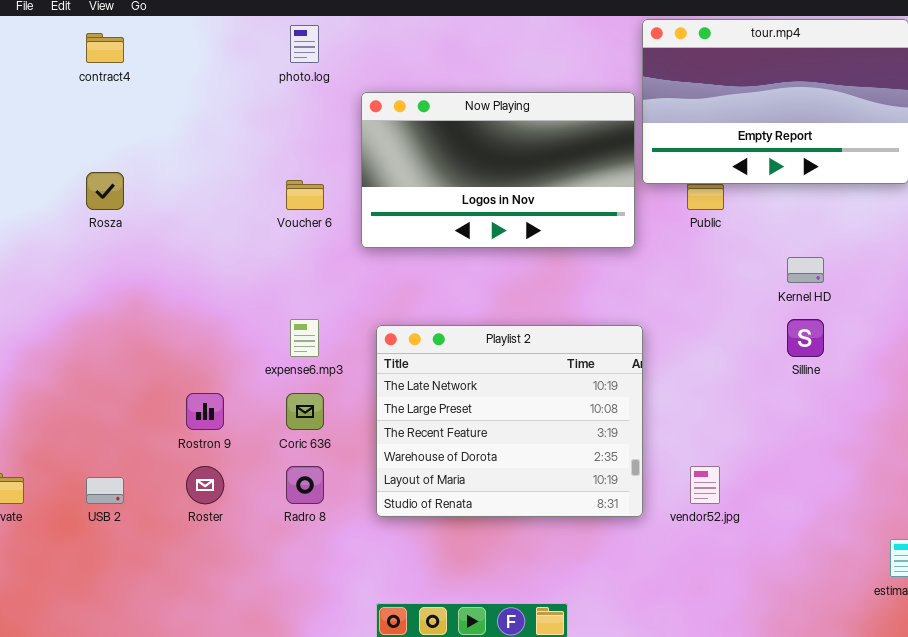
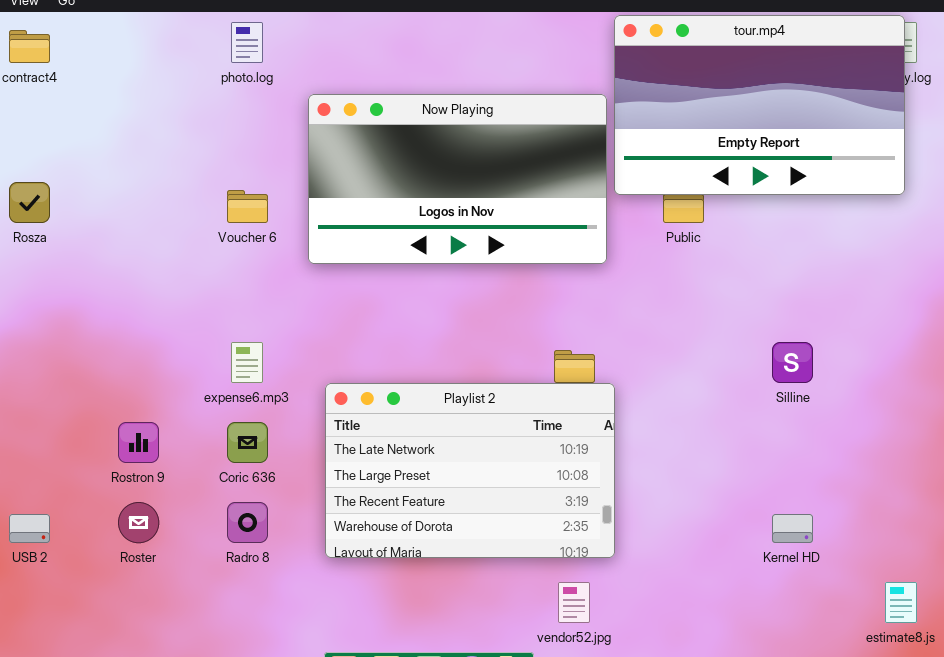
Kernel HD: [787,257,824,283] -> [772,514,813,543], moved
Playlist 2: [376,325,643,517] -> [325,383,615,558], resized
vendor52.jpg: [690,466,720,504] -> [558,582,590,623], moved

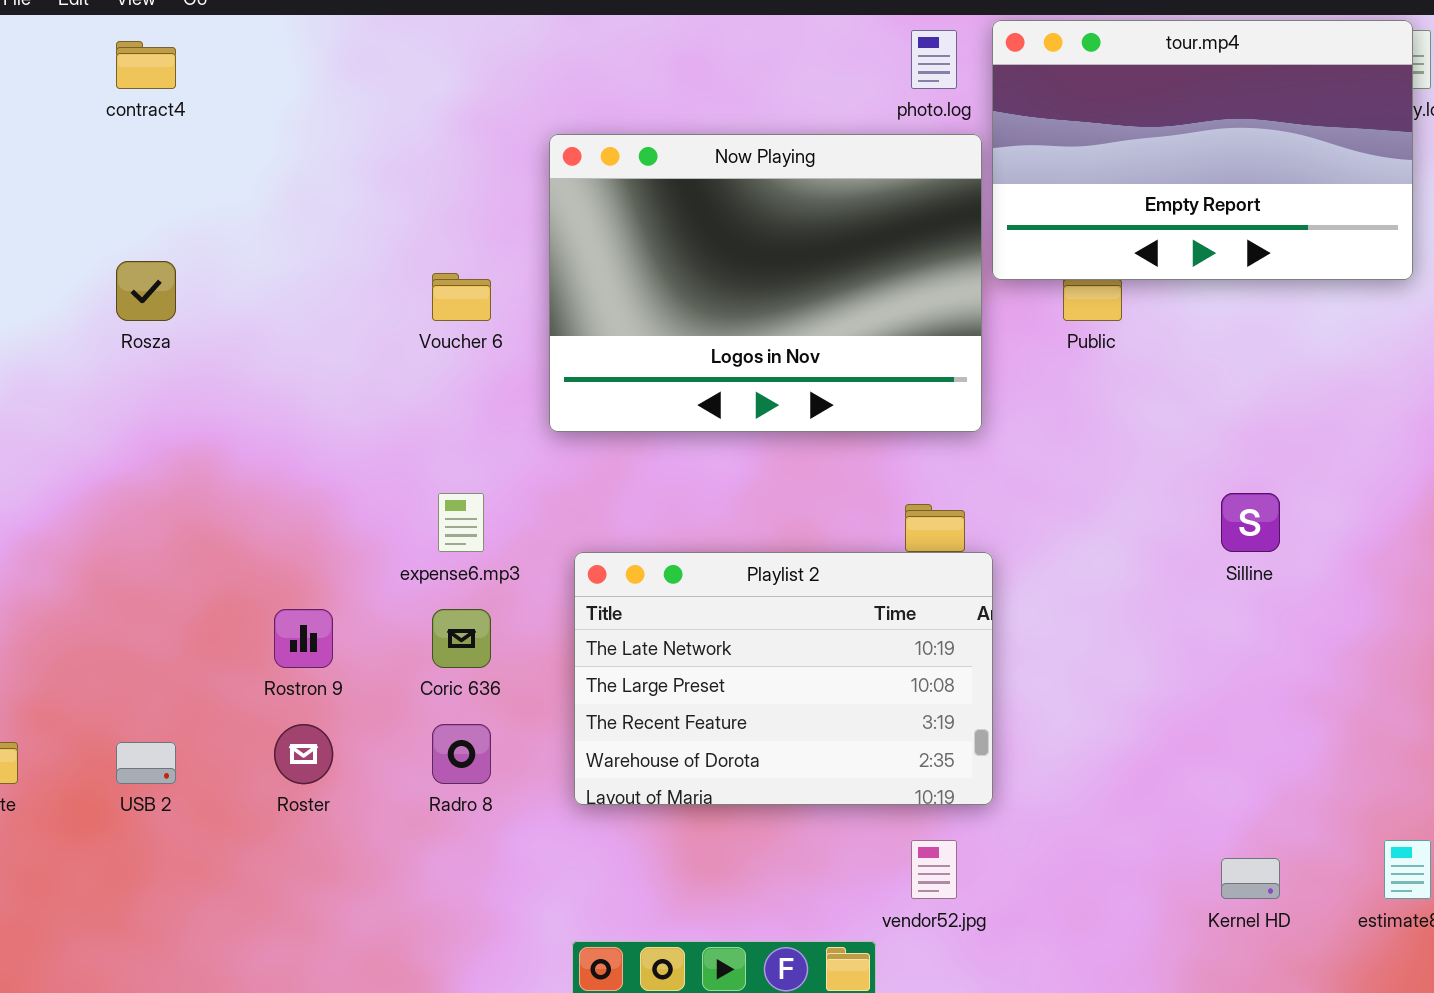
photo.log: [231,22,263,63] -> [911,30,957,89], moved
Now Playing: [308,94,607,264] -> [549,134,982,432], resized
Kernel HD: [772,514,813,543] -> [1221,858,1280,899], moved

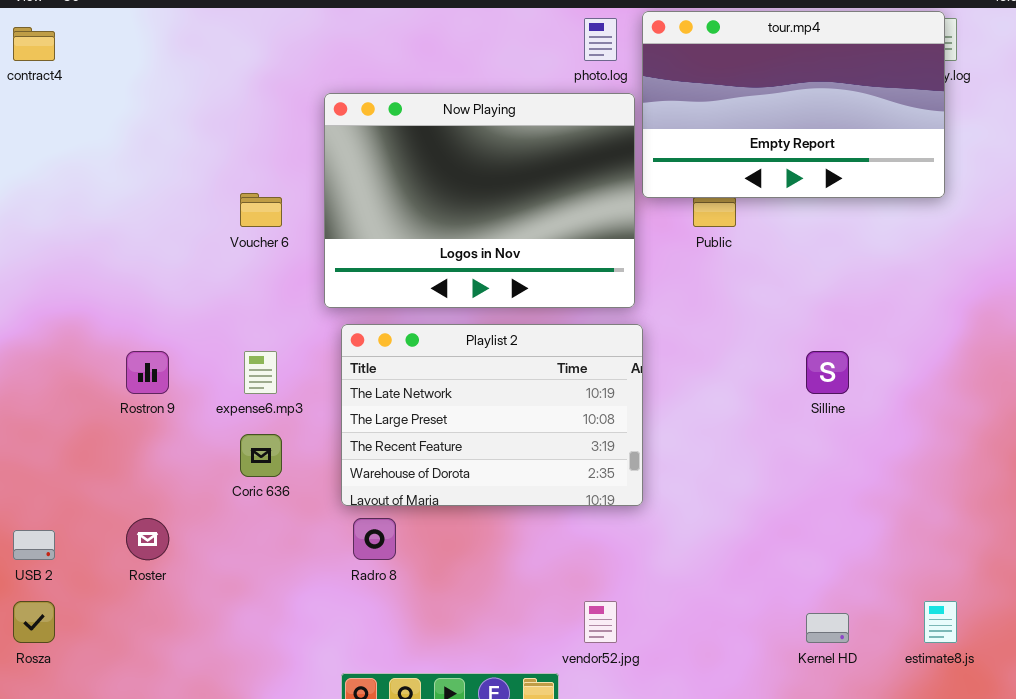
Rosza: [116,261,176,321] -> [13,601,55,643], moved
Playlist 2: [574,552,993,805] -> [341,324,643,506], moved
Rostron 9: [274,609,333,668] -> [126,351,169,394], moved
Radro 8: [432,724,491,784] -> [353,518,396,560], moved

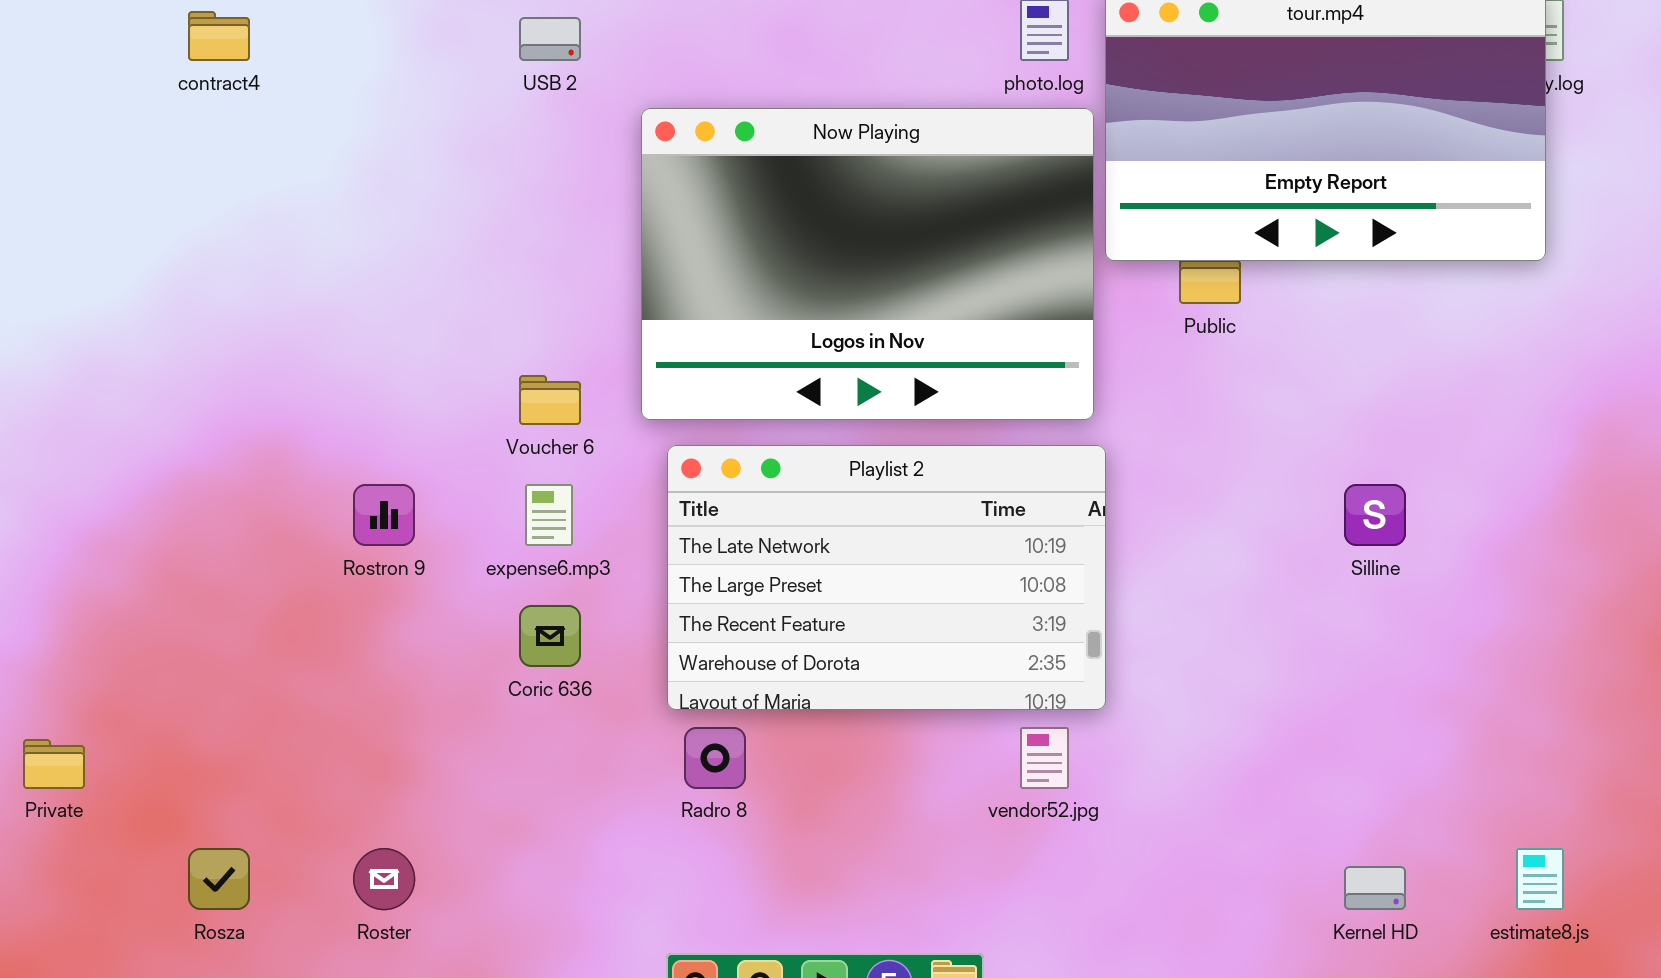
Voucher 6: [240,193,282,227] -> [519,375,581,425], moved
Roster: [126,518,169,560] -> [353,848,415,910], moved
USB 2: [13,530,55,560] -> [519,17,581,61], moved
vendor52.jpg: [584,601,617,643] -> [1020,727,1069,789], moved

